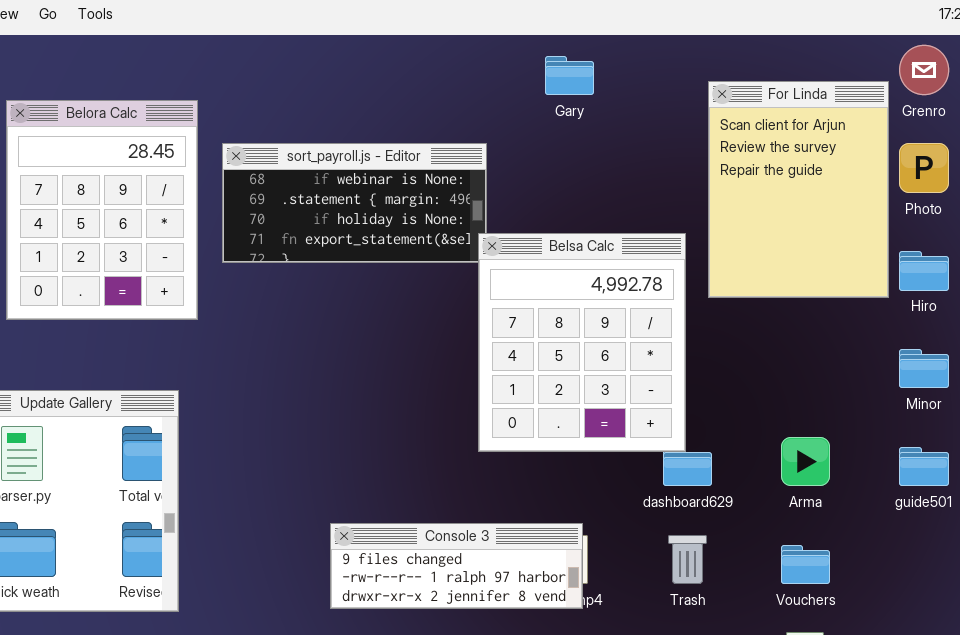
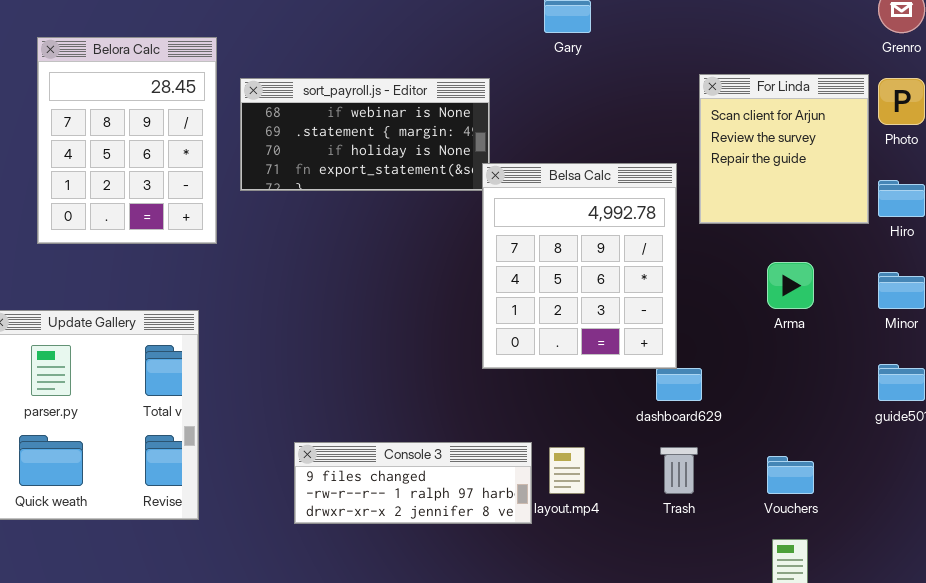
For Linda: [708,81,889,298] -> [699,74,869,224], resized
Arma: [781,437,830,486] -> [767,262,814,309], moved
Console 3: [330,523,583,609] -> [294,442,532,524], moved

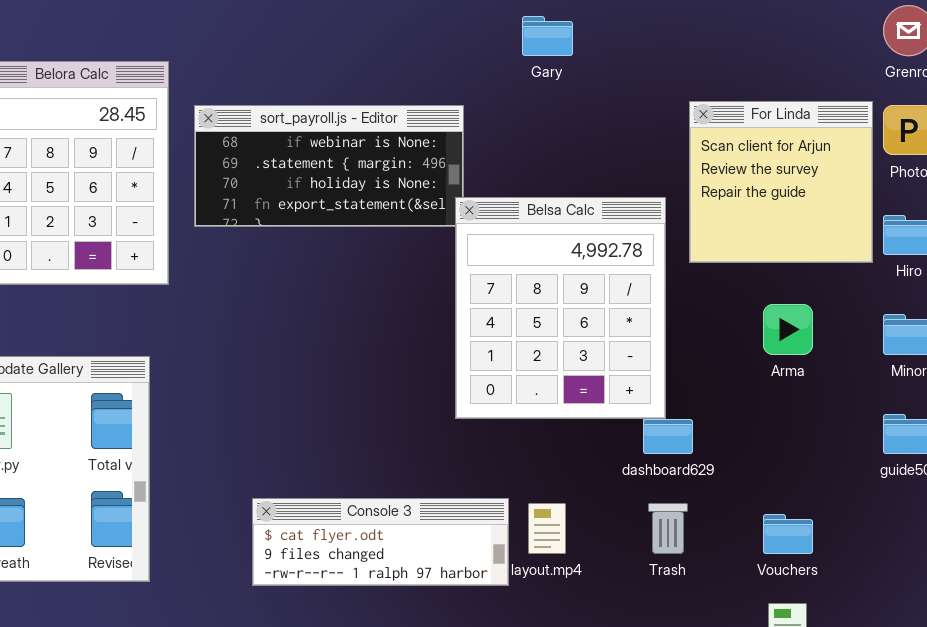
Console 3: [294,442,532,524] -> [252,498,509,586], scrolled up 1 row

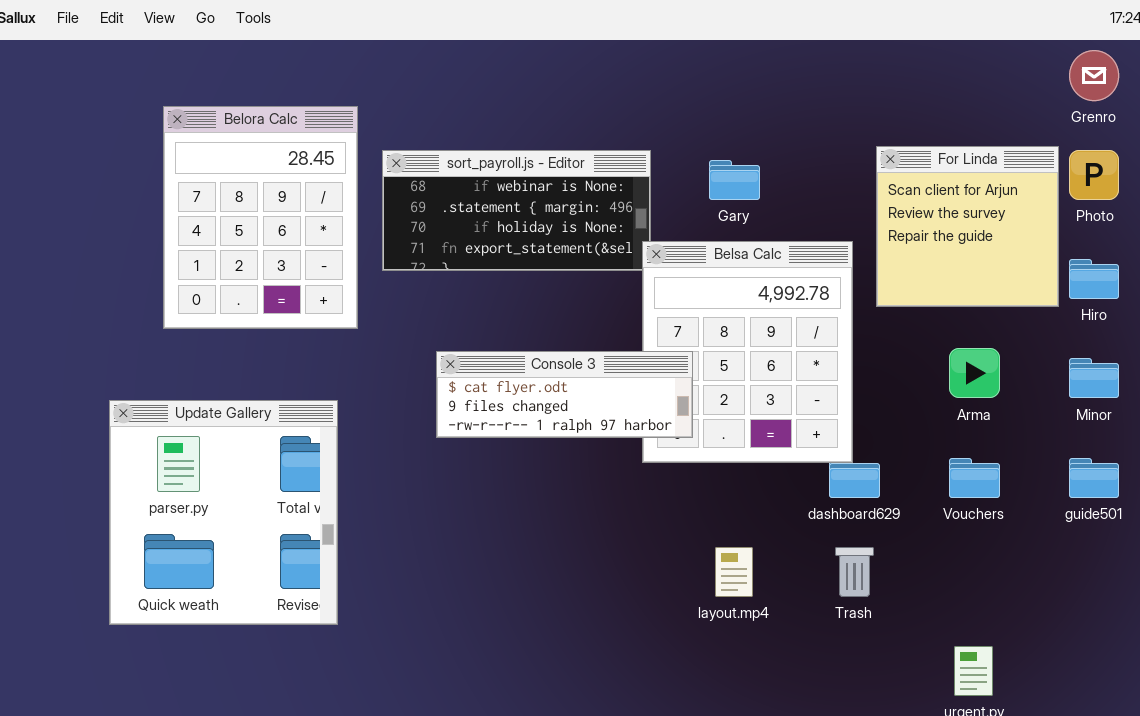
Gary: [522,16,573,56] -> [709,160,760,200], moved
Console 3: [252,498,509,586] -> [436,351,693,438], moved
Vouchers: [763,514,813,554] -> [949,458,1000,498], moved

